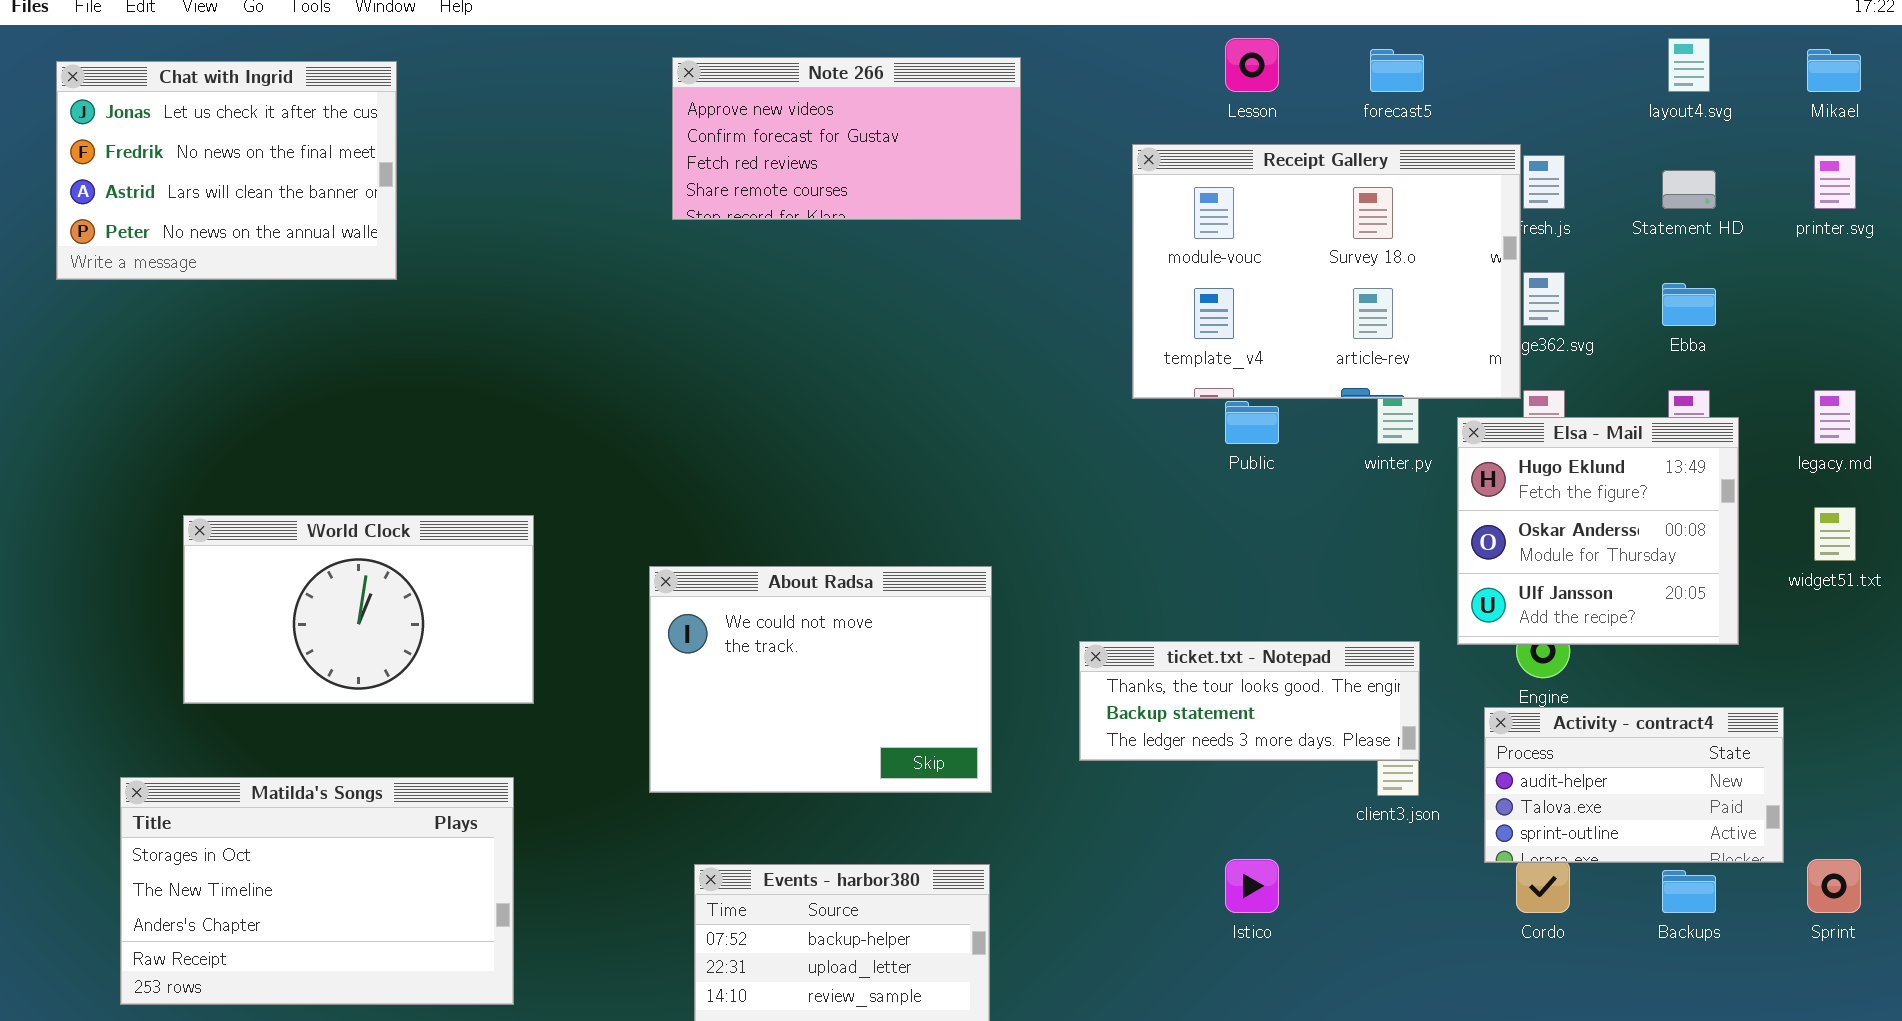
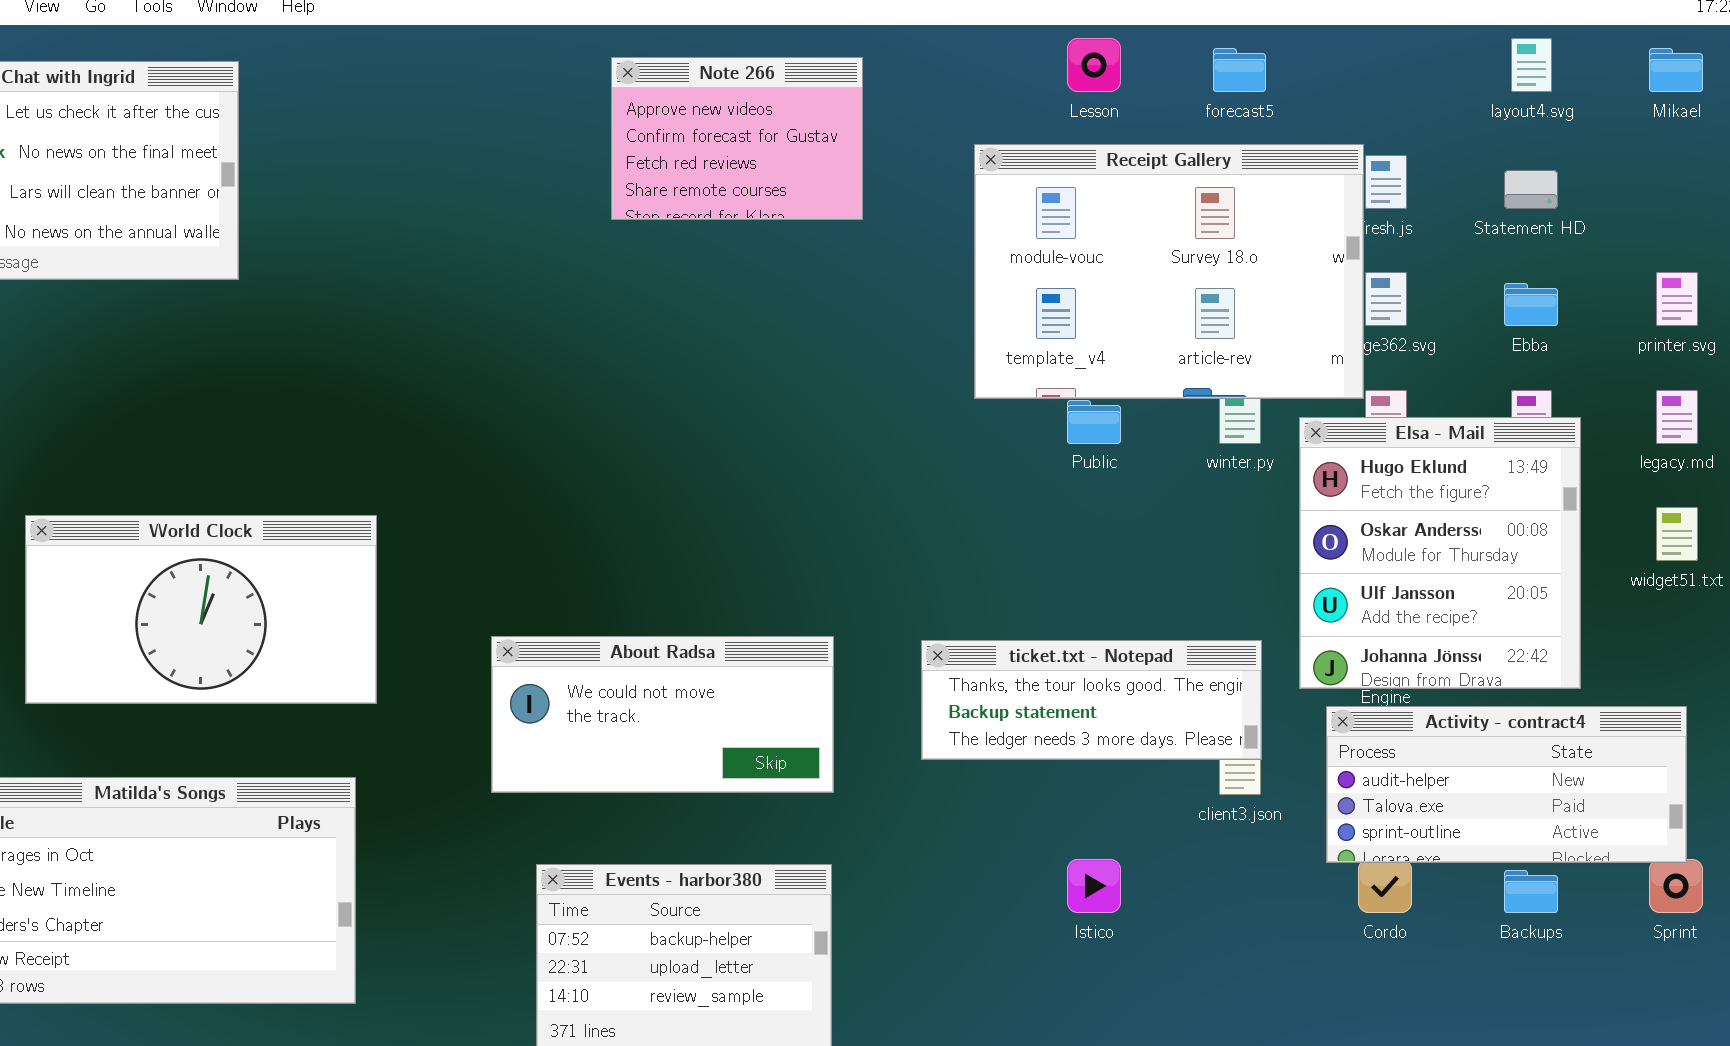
Note 266: [672,57,1021,220] -> [611,57,863,220], resized
printer.svg: [1814,155,1856,209] -> [1656,272,1698,326], moved
Elsa - Mail: [1457,417,1739,645] -> [1299,417,1581,689], resized
About Radsa: [649,566,992,793] -> [491,636,834,793], resized
Activity - contract4: [1484,707,1784,863] -> [1326,706,1687,863], resized

